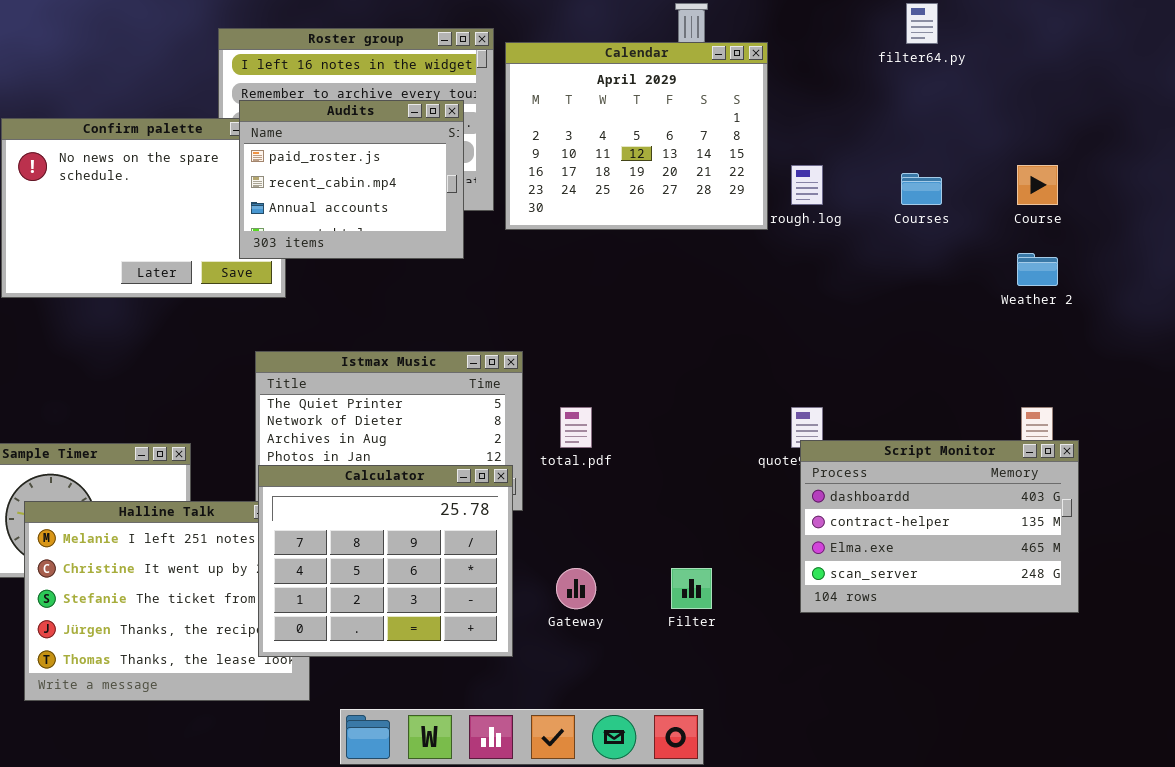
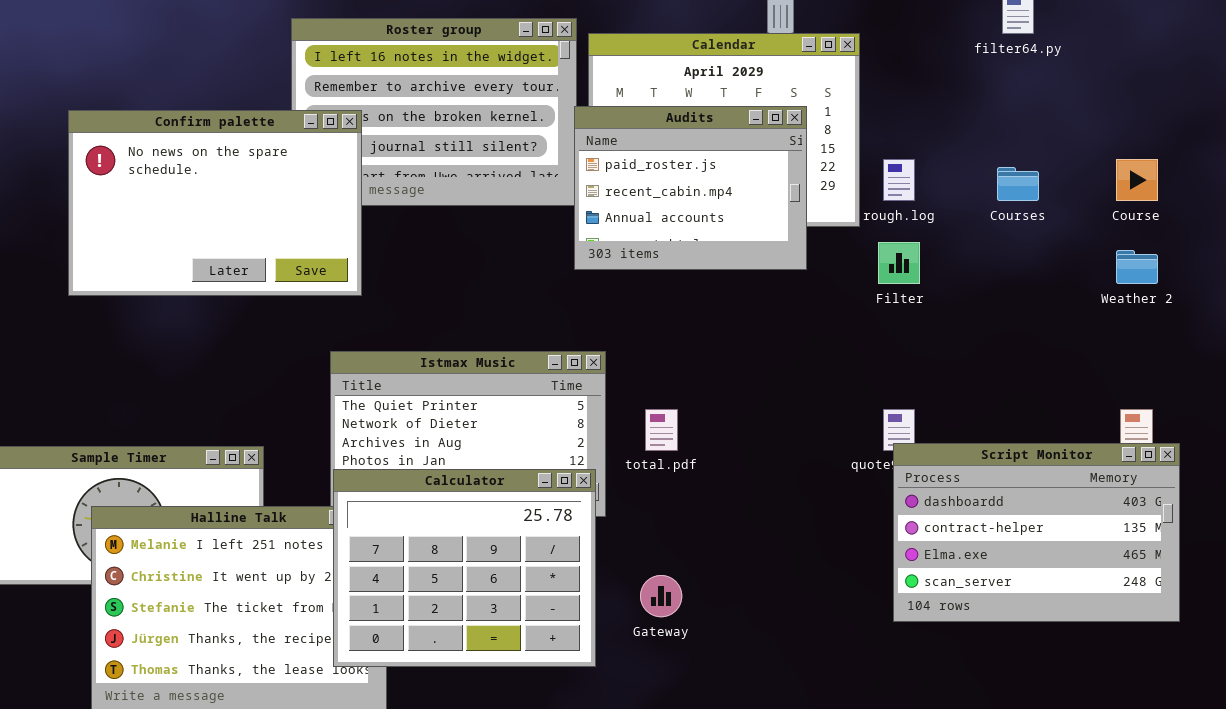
Audits: [239,100,464,259] -> [574,106,807,270], moved
Filter: [671,568,712,609] -> [878,242,920,284], moved

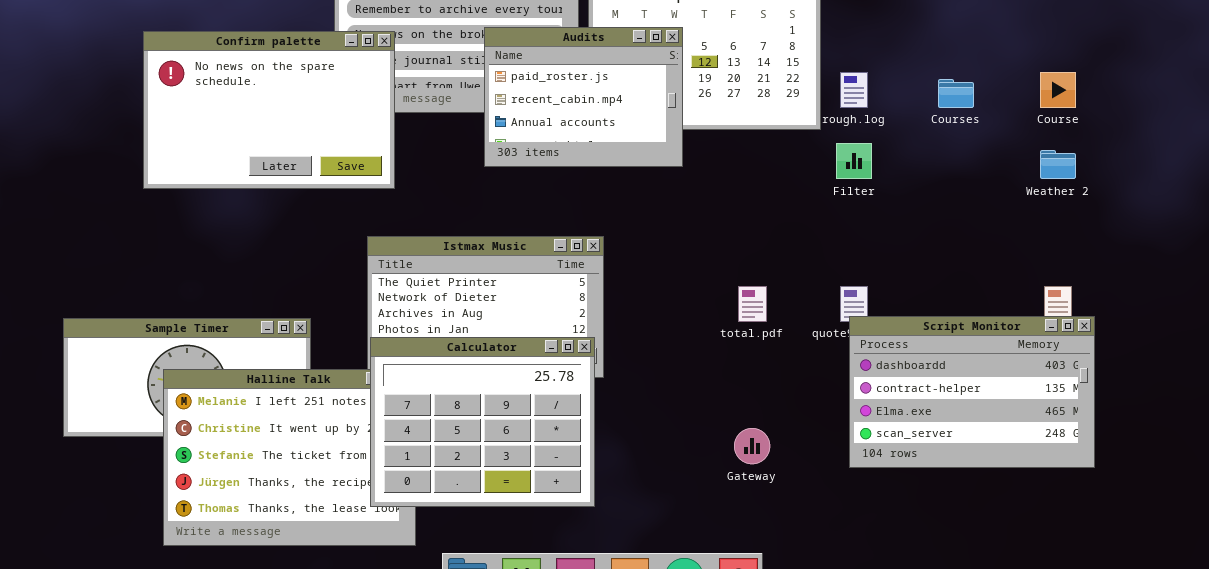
Audits: [574,106,807,270] -> [484,27,683,167], moved
total.pdf: [645,409,678,451] -> [738,286,767,322], moved
Gateway: [640,575,682,617] -> [734,428,770,464], moved

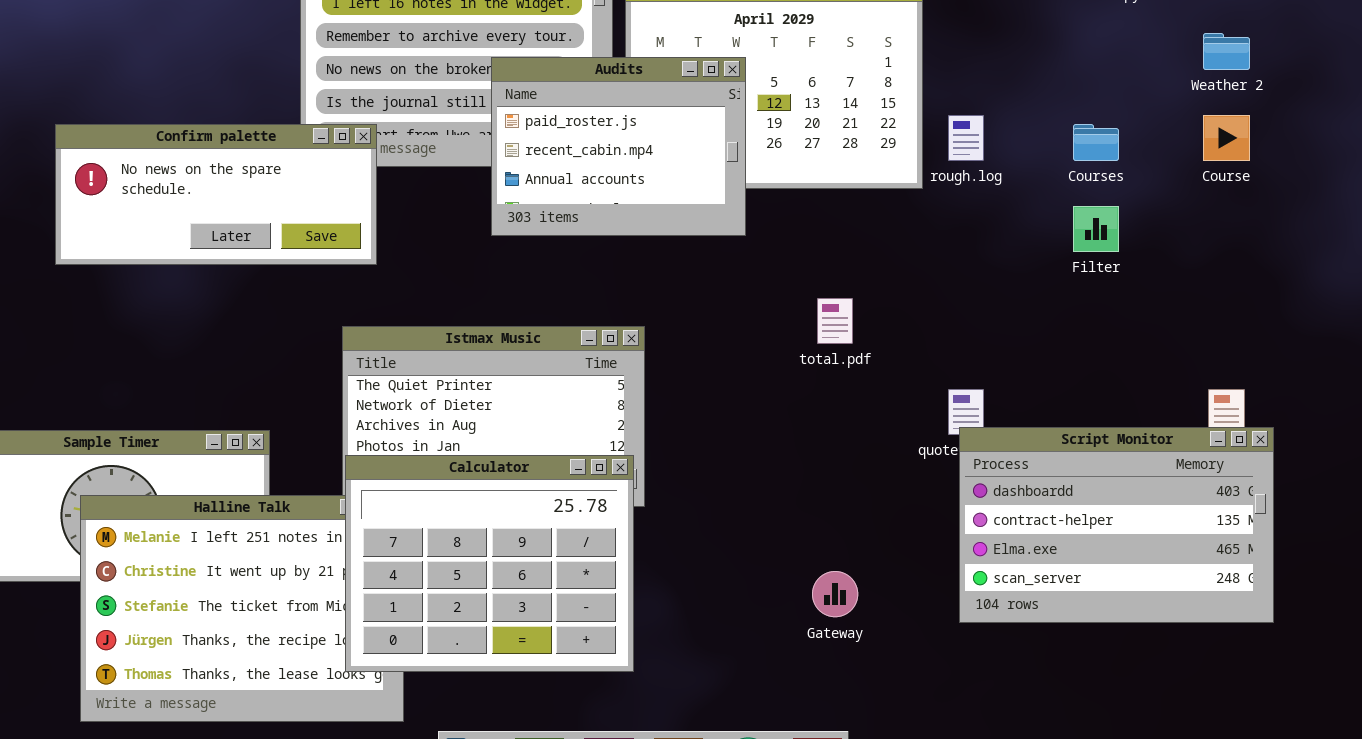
Confirm palette: [143,31,395,189] -> [55,124,377,265], resized
Filter: [836,143,872,179] -> [1073,206,1119,252], moved
Weather 2: [1040,150,1076,179] -> [1203,33,1250,70], moved
total.pdf: [738,286,767,322] -> [817,298,853,344], moved

